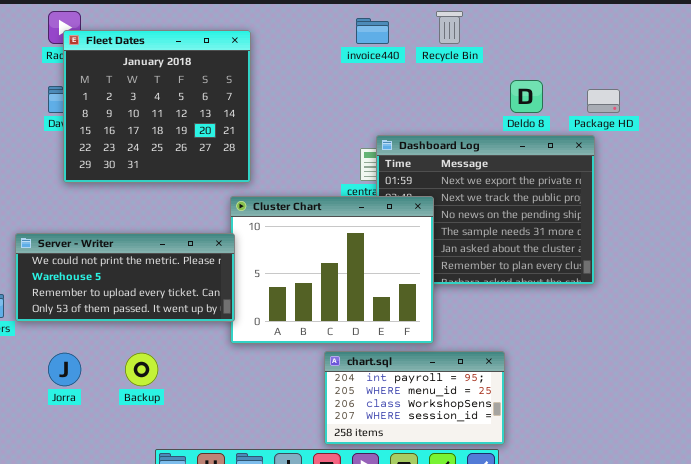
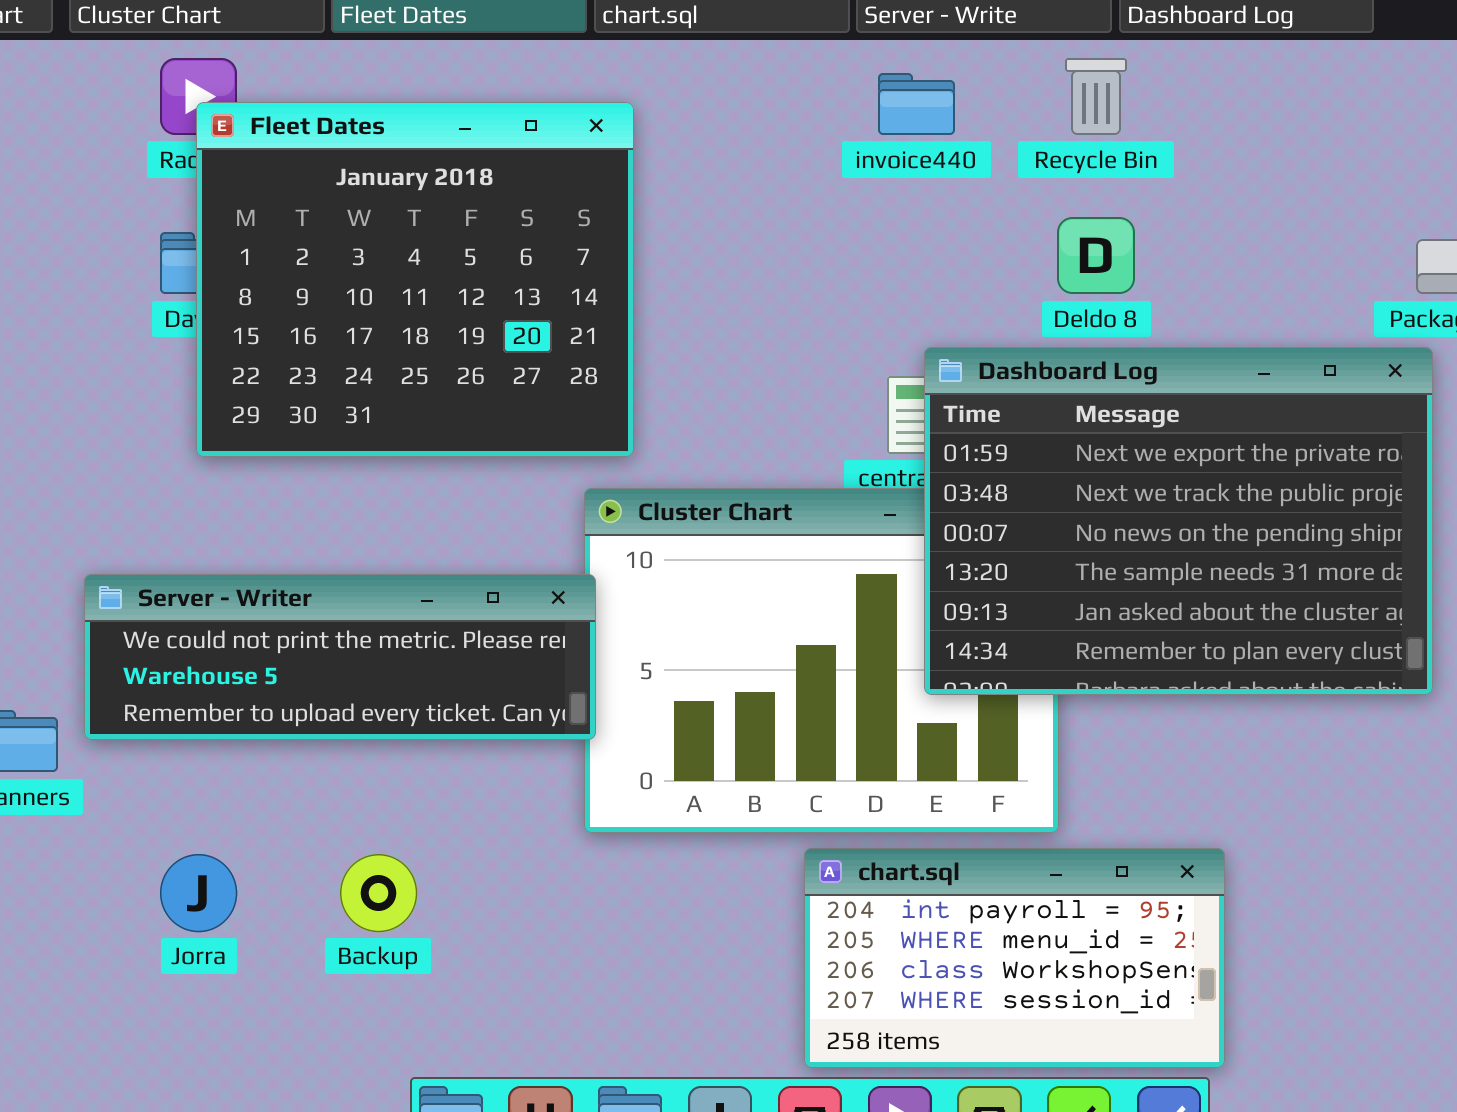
Deldo 8: [510,80,543,113] -> [1057,217,1135,294], moved
Dashboard Log: [376,135,595,285] -> [924,347,1433,695], raised
Server - Writer: [15,233,235,322] -> [84,574,596,740], resized

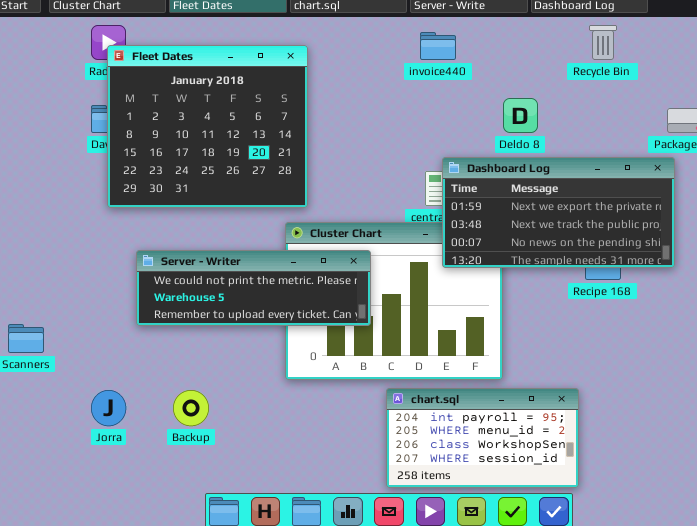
Recycle Bin: [1065,58,1127,135] -> [589,25,617,60], moved
Dashboard Log: [924,347,1433,695] -> [442,157,675,268], resized
Server - Writer: [84,574,596,740] -> [136,250,371,326], moved

